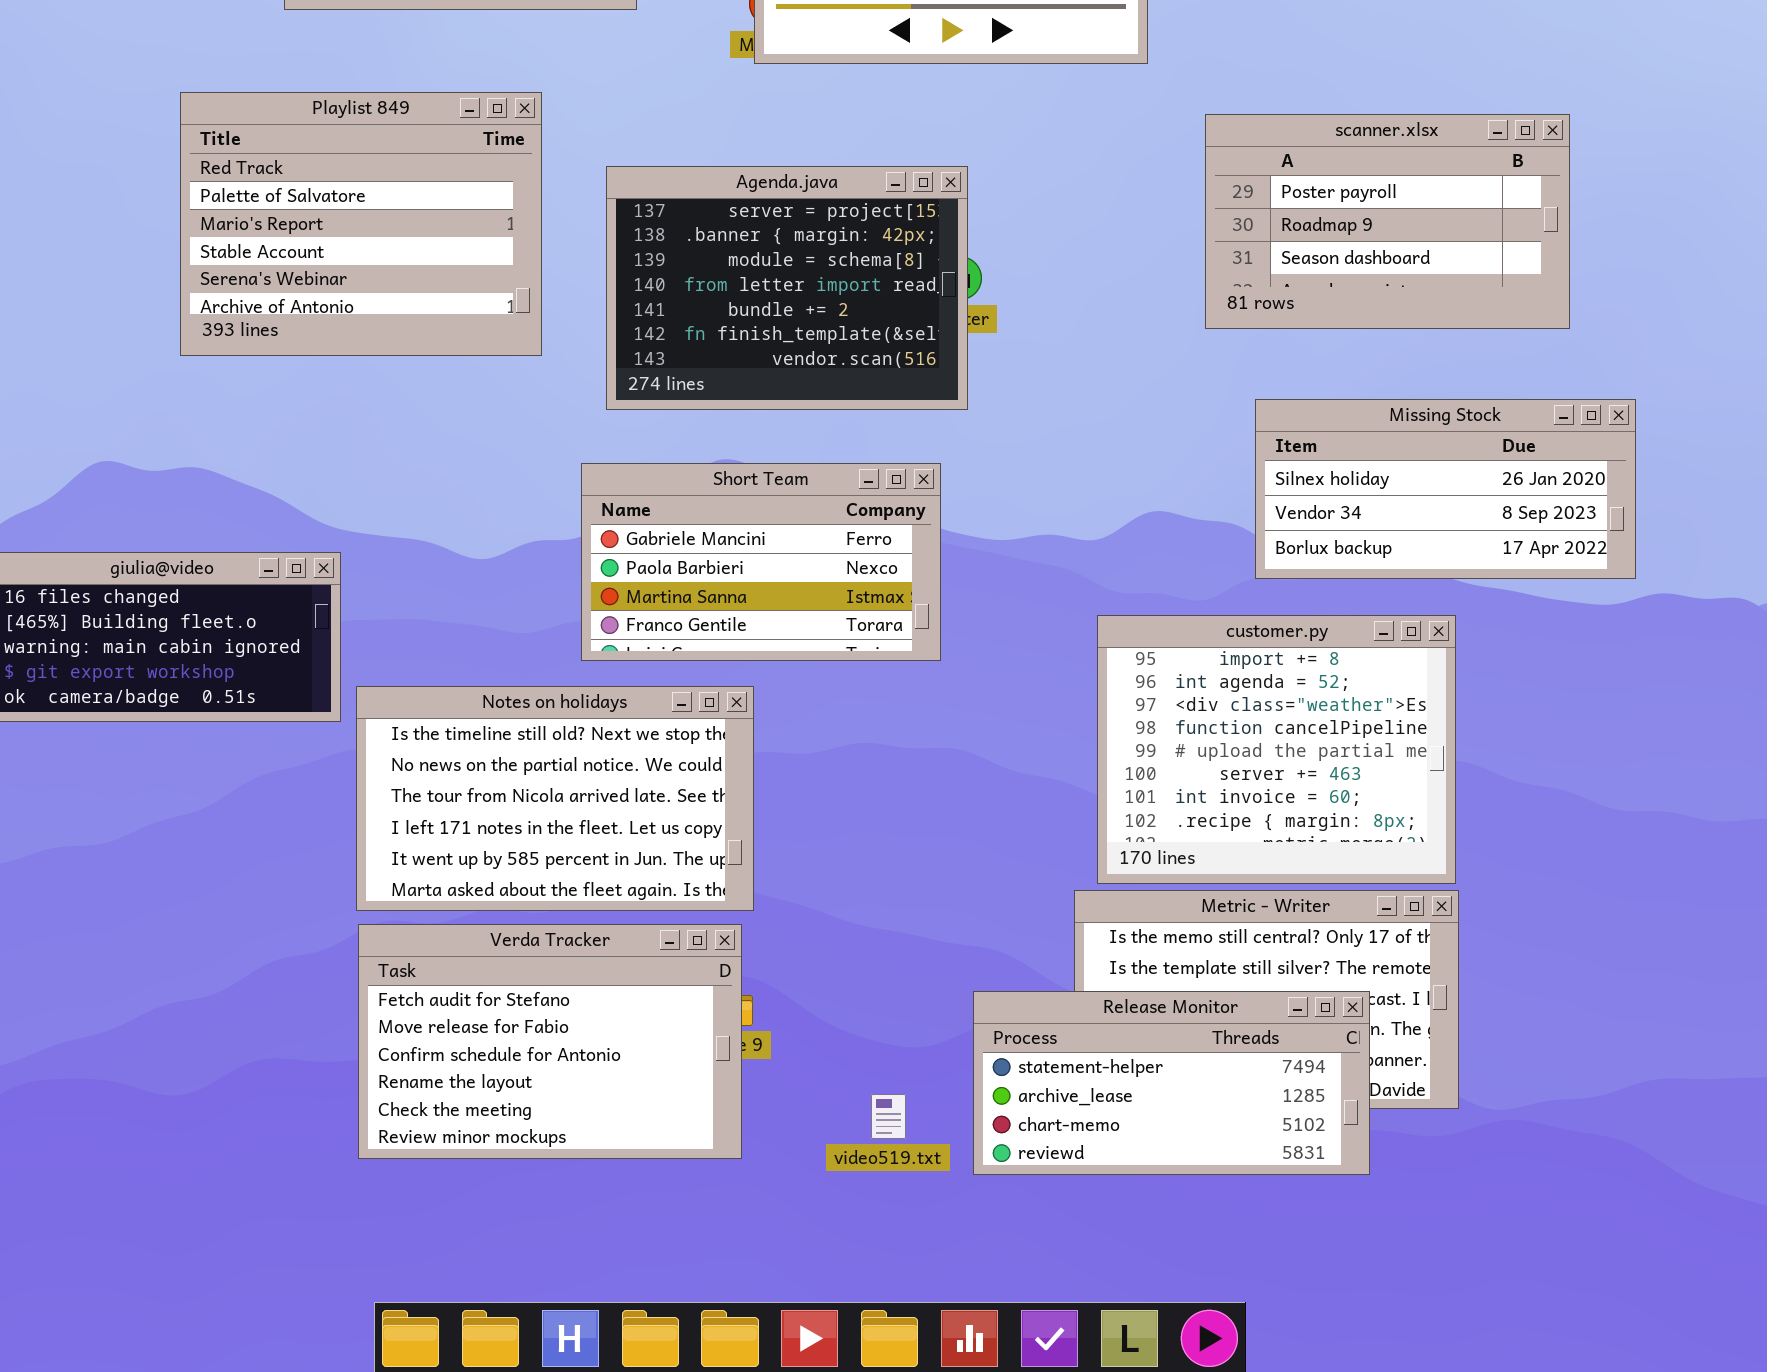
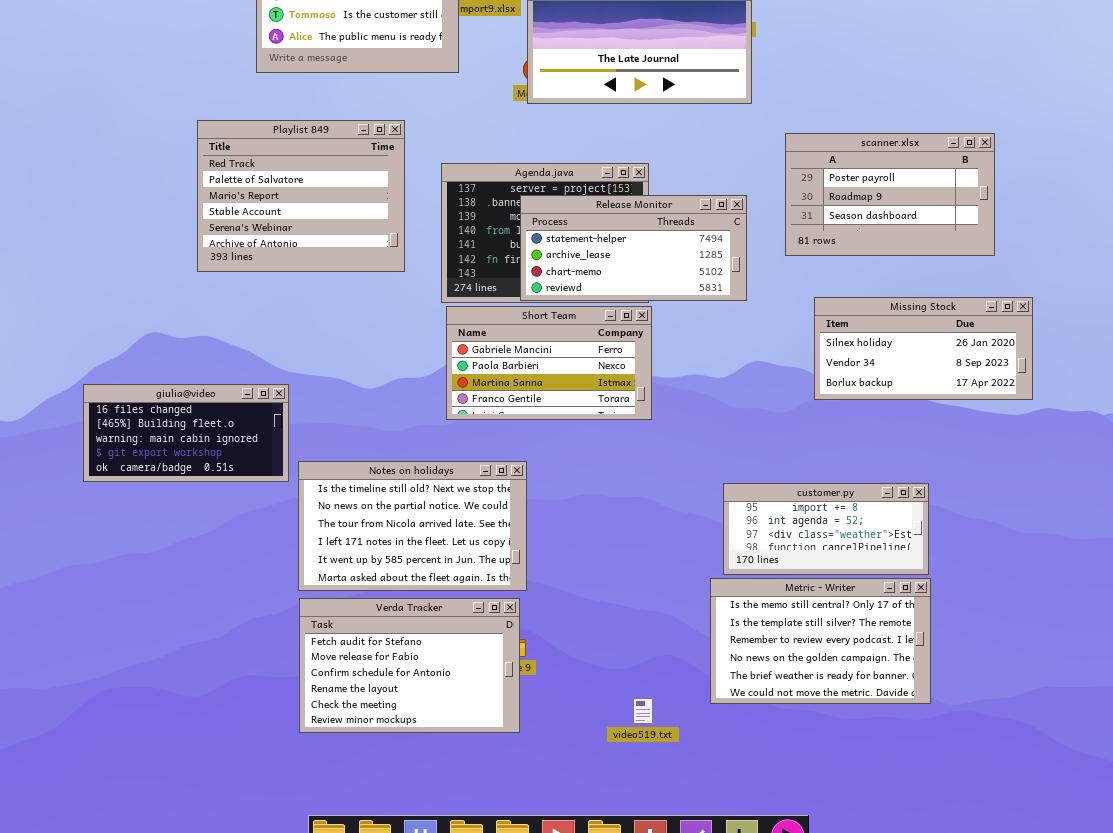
Short Team: [581,463,941,661] -> [446,306,652,420], moved
customer.py: [1097,615,1456,884] -> [723,483,929,575], resized
Release Monitor: [973,991,1370,1175] -> [520,195,747,301], moved
video519.txt: [871,1094,906,1139] -> [633,698,653,724], moved

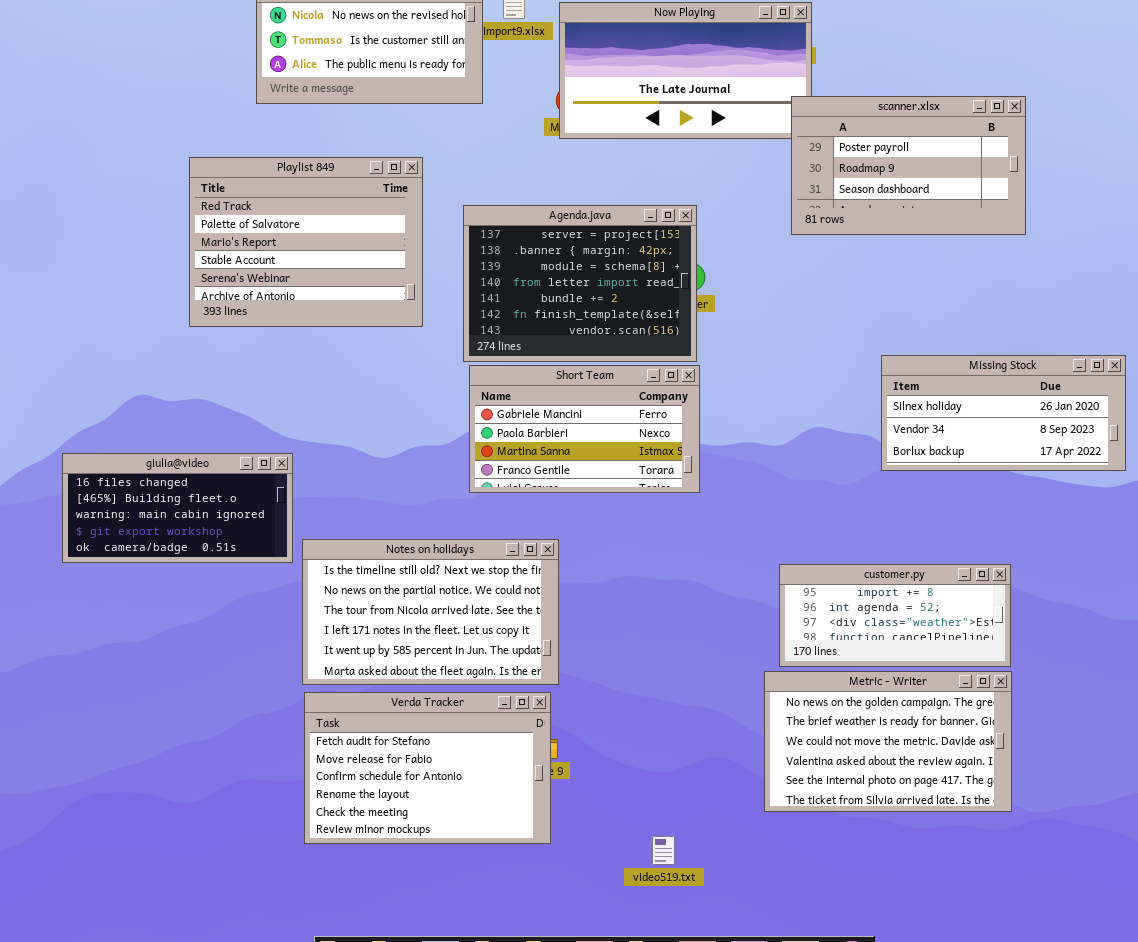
scanner.xlsx: [785,133,995,256] -> [791,96,1026,235], moved
Release Monitor: [520,195,747,301] -> none, closed
Metric - Writer: [710,578,931,704] -> [764,671,1012,812], scrolled down 3 rows
video519.txt: [633,698,653,724] -> [652,836,675,865], moved

